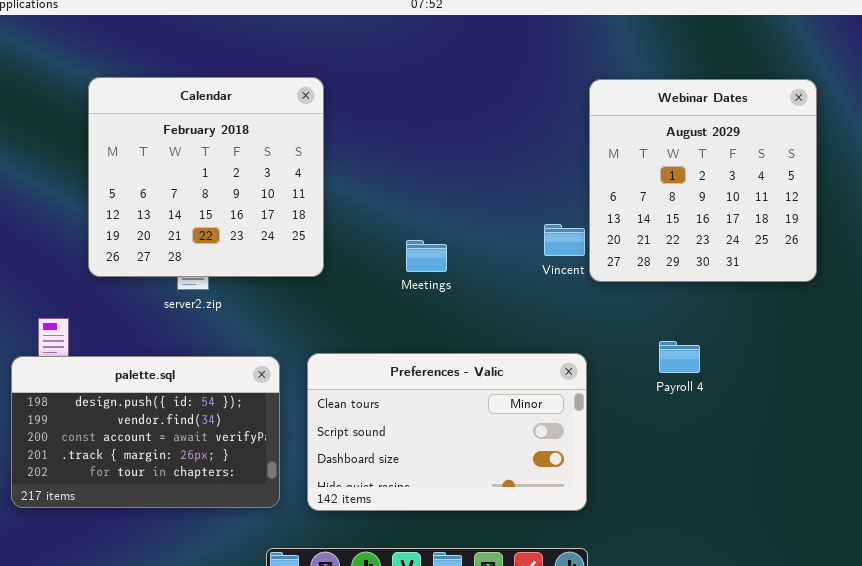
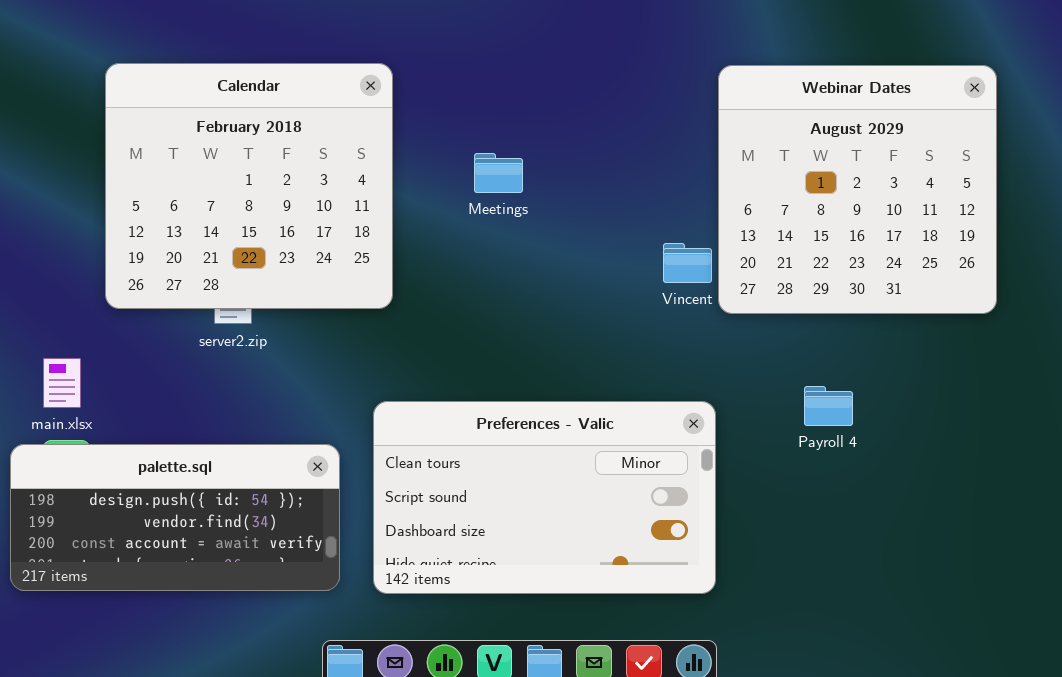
Meetings: [406,240,447,272] -> [474,153,523,193], moved
palette.sql: [11,356,280,508] -> [10,444,340,591], resized

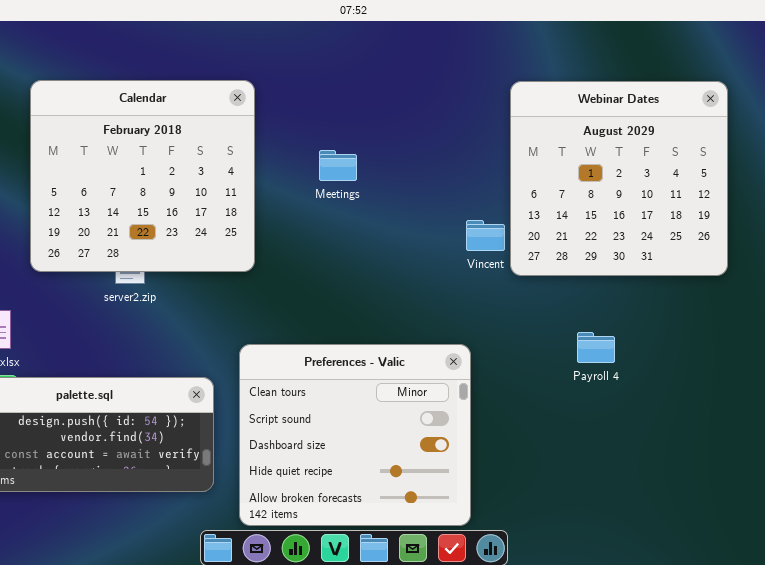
Preferences - Valic: [373,401,716,594] -> [239,344,471,526], resized

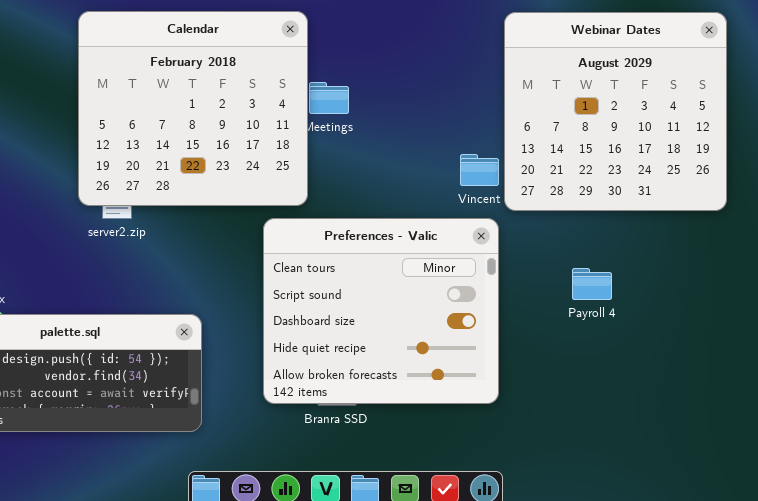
Calendar: [30,80,255,272] -> [78,11,308,206], moved
Preferences - Valic: [239,344,471,526] -> [263,218,499,404], moved

